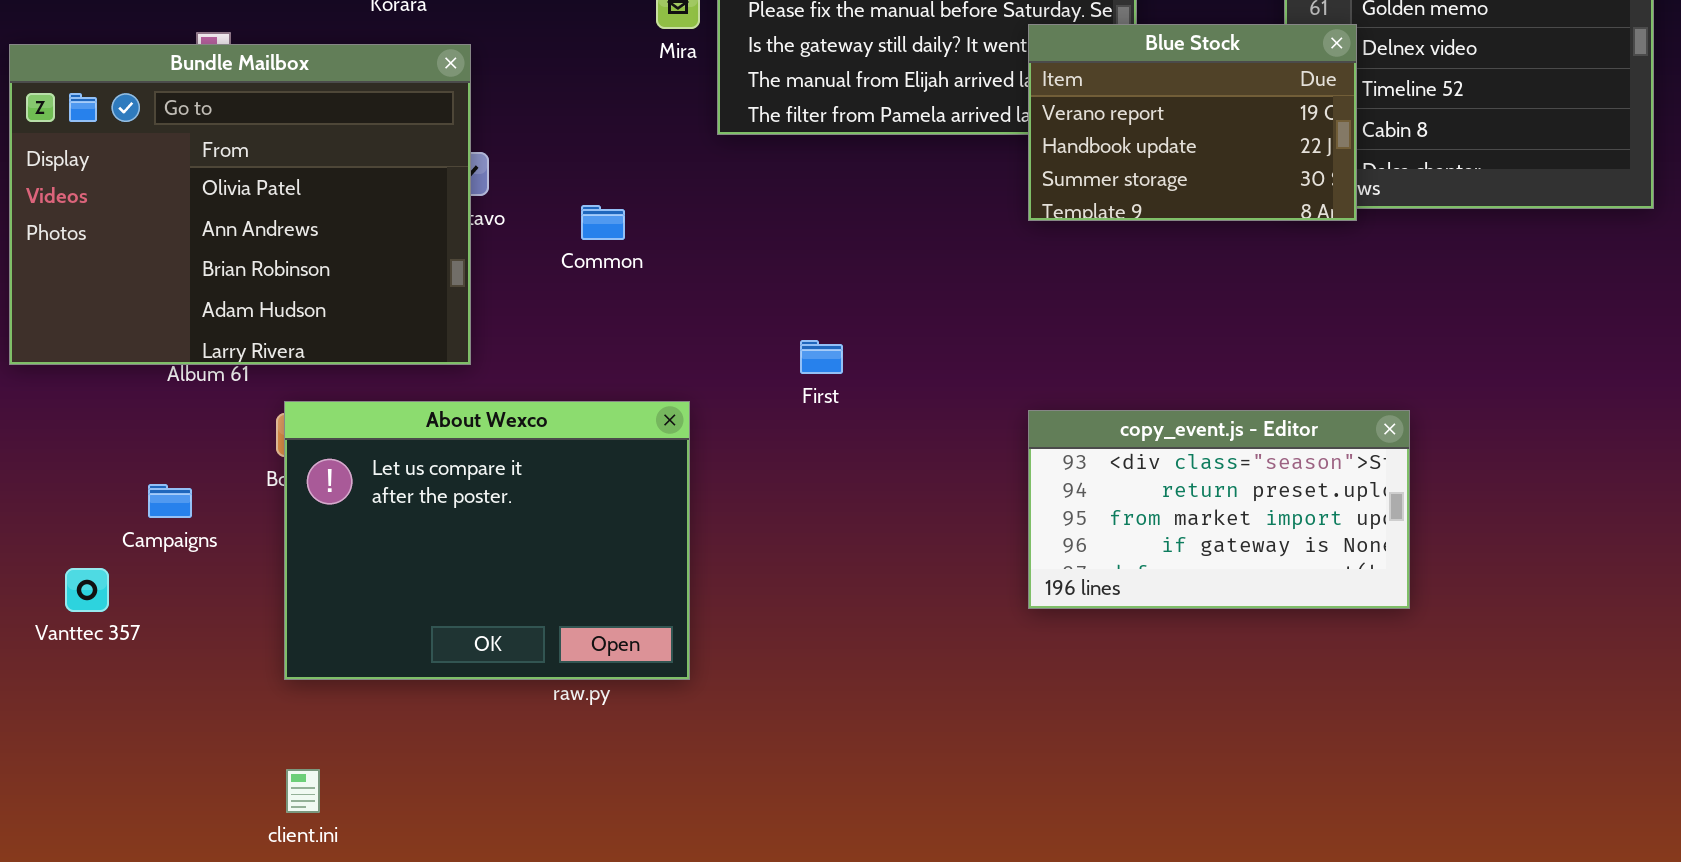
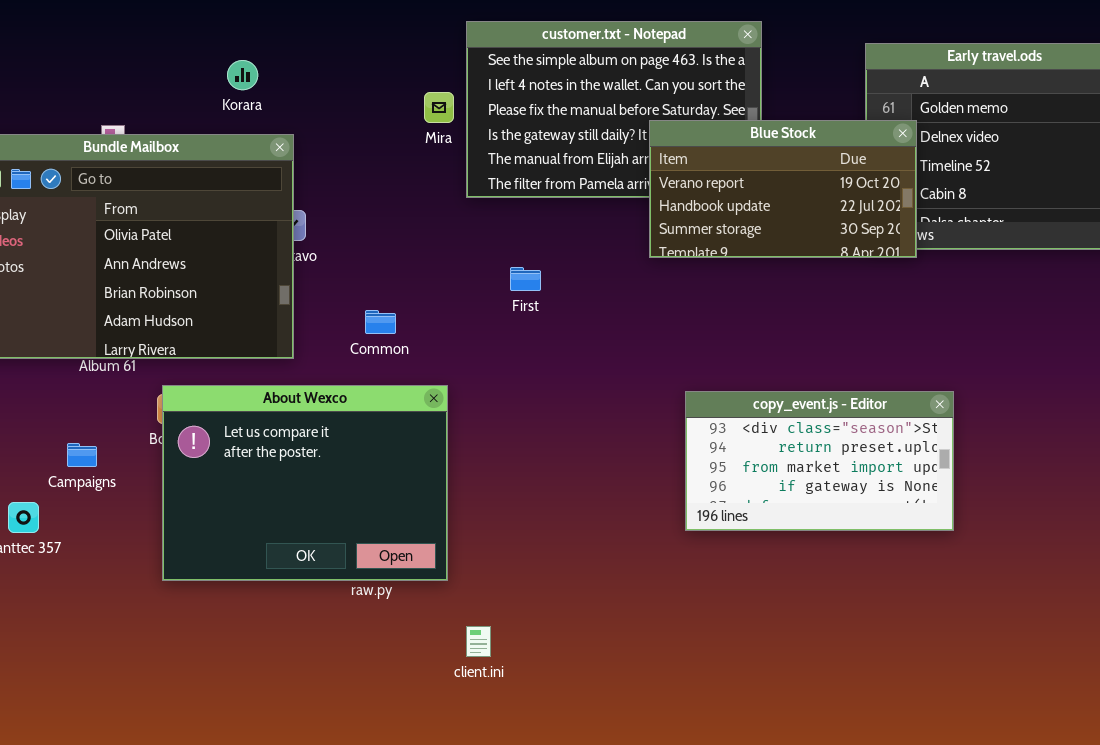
Blue Stock: [1028,24,1357,221] -> [649,120,917,258], resized
Common: [581,205,625,240] -> [365,310,396,334], moved
First: [800,340,843,374] -> [510,267,541,291], moved
client.ini: [286,769,320,813] -> [466,626,491,657], moved

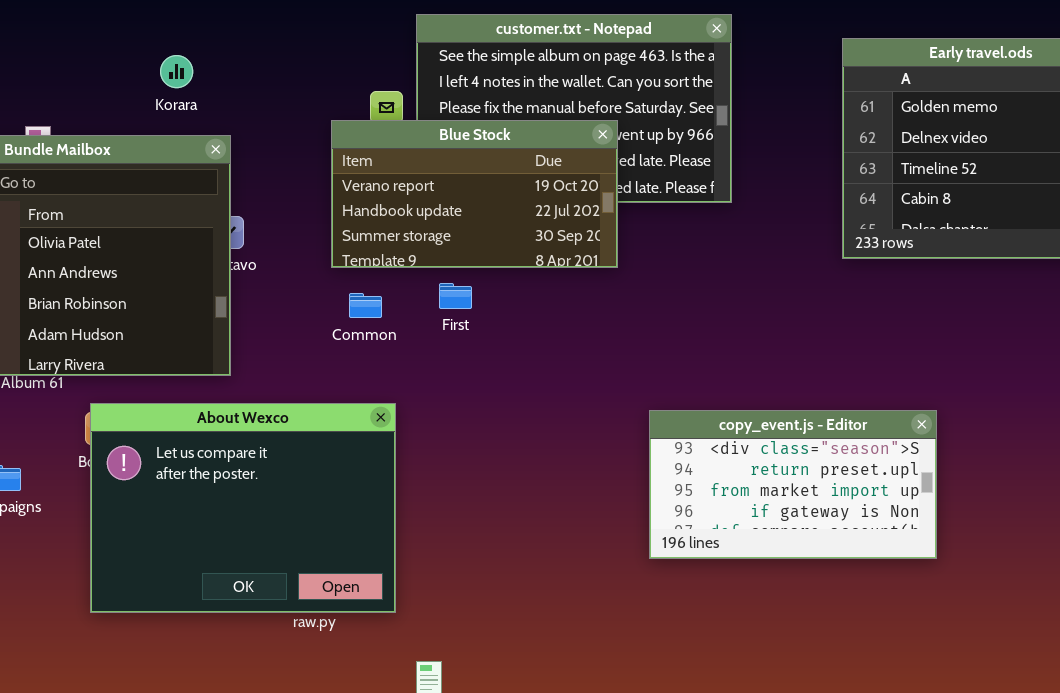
Blue Stock: [649,120,917,258] -> [331,120,618,268], moved
First: [510,267,541,291] -> [439,283,472,309], moved
Common: [365,310,396,334] -> [349,293,382,318], moved

